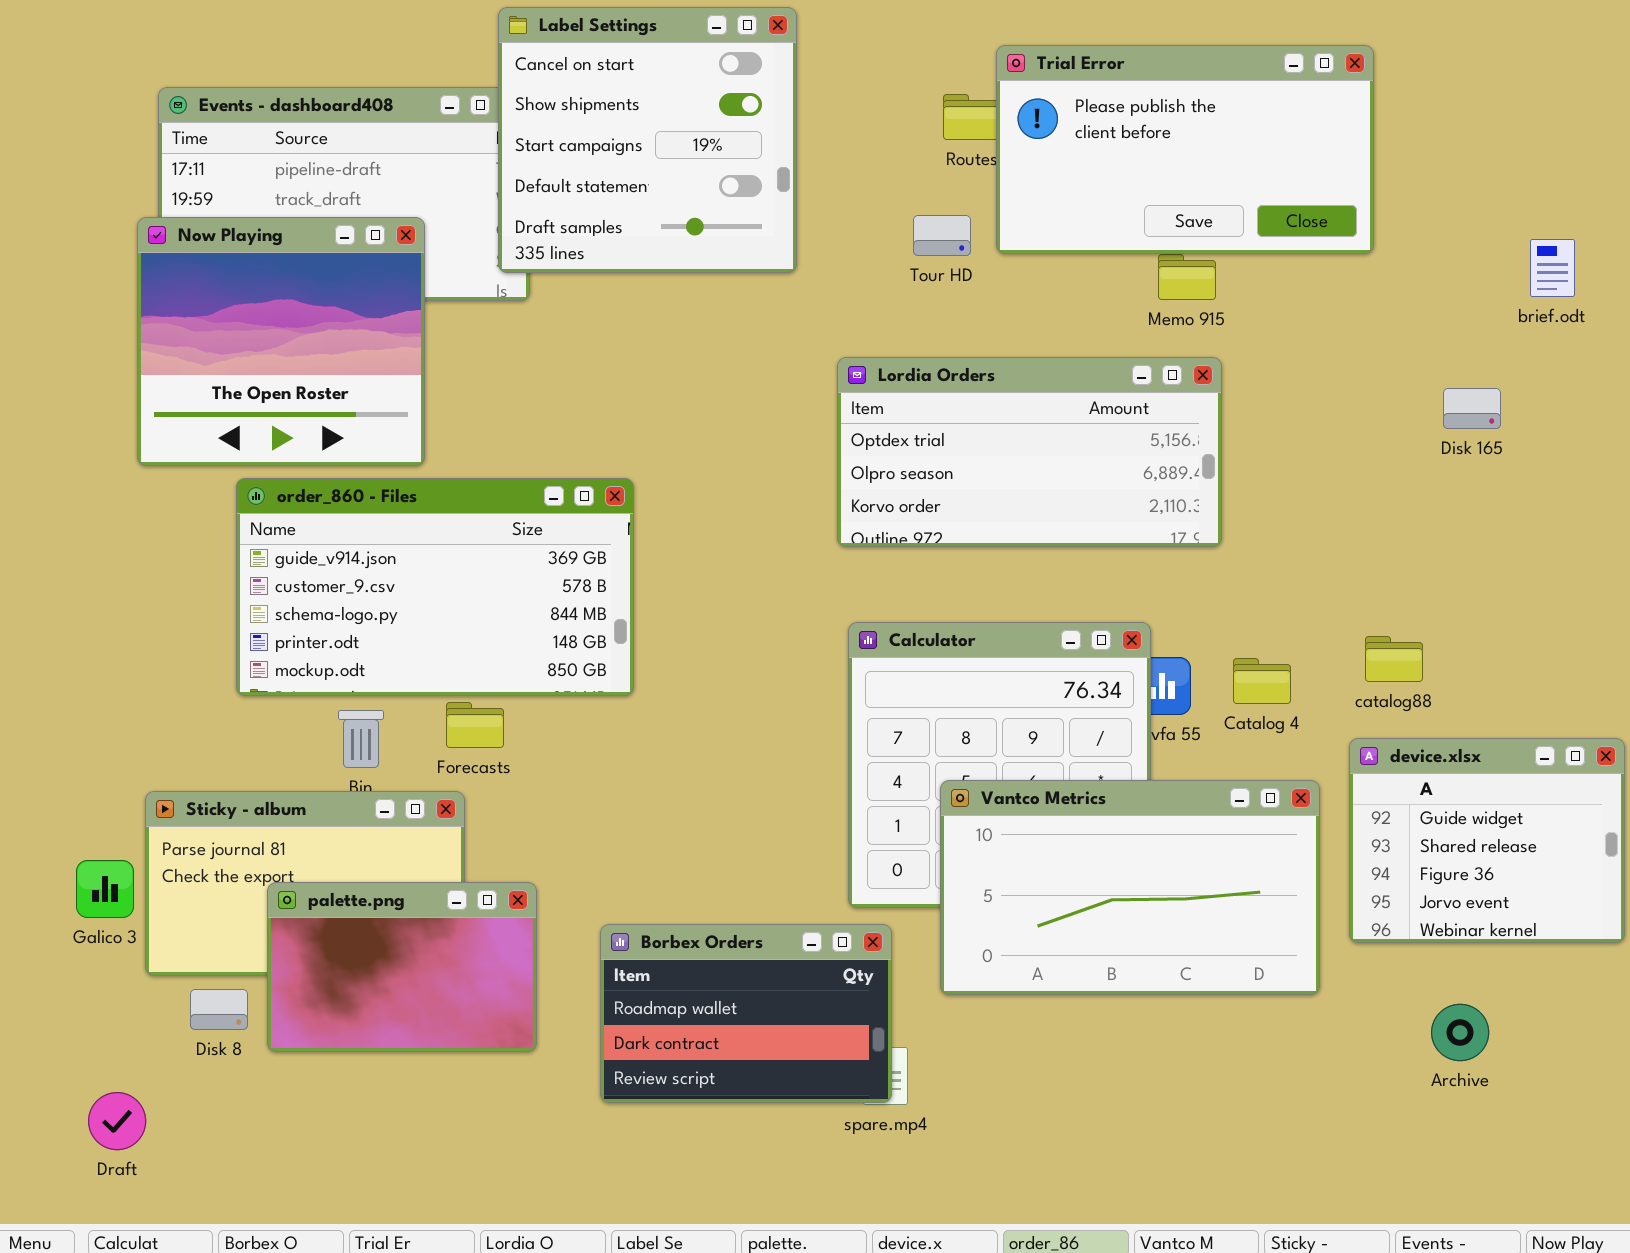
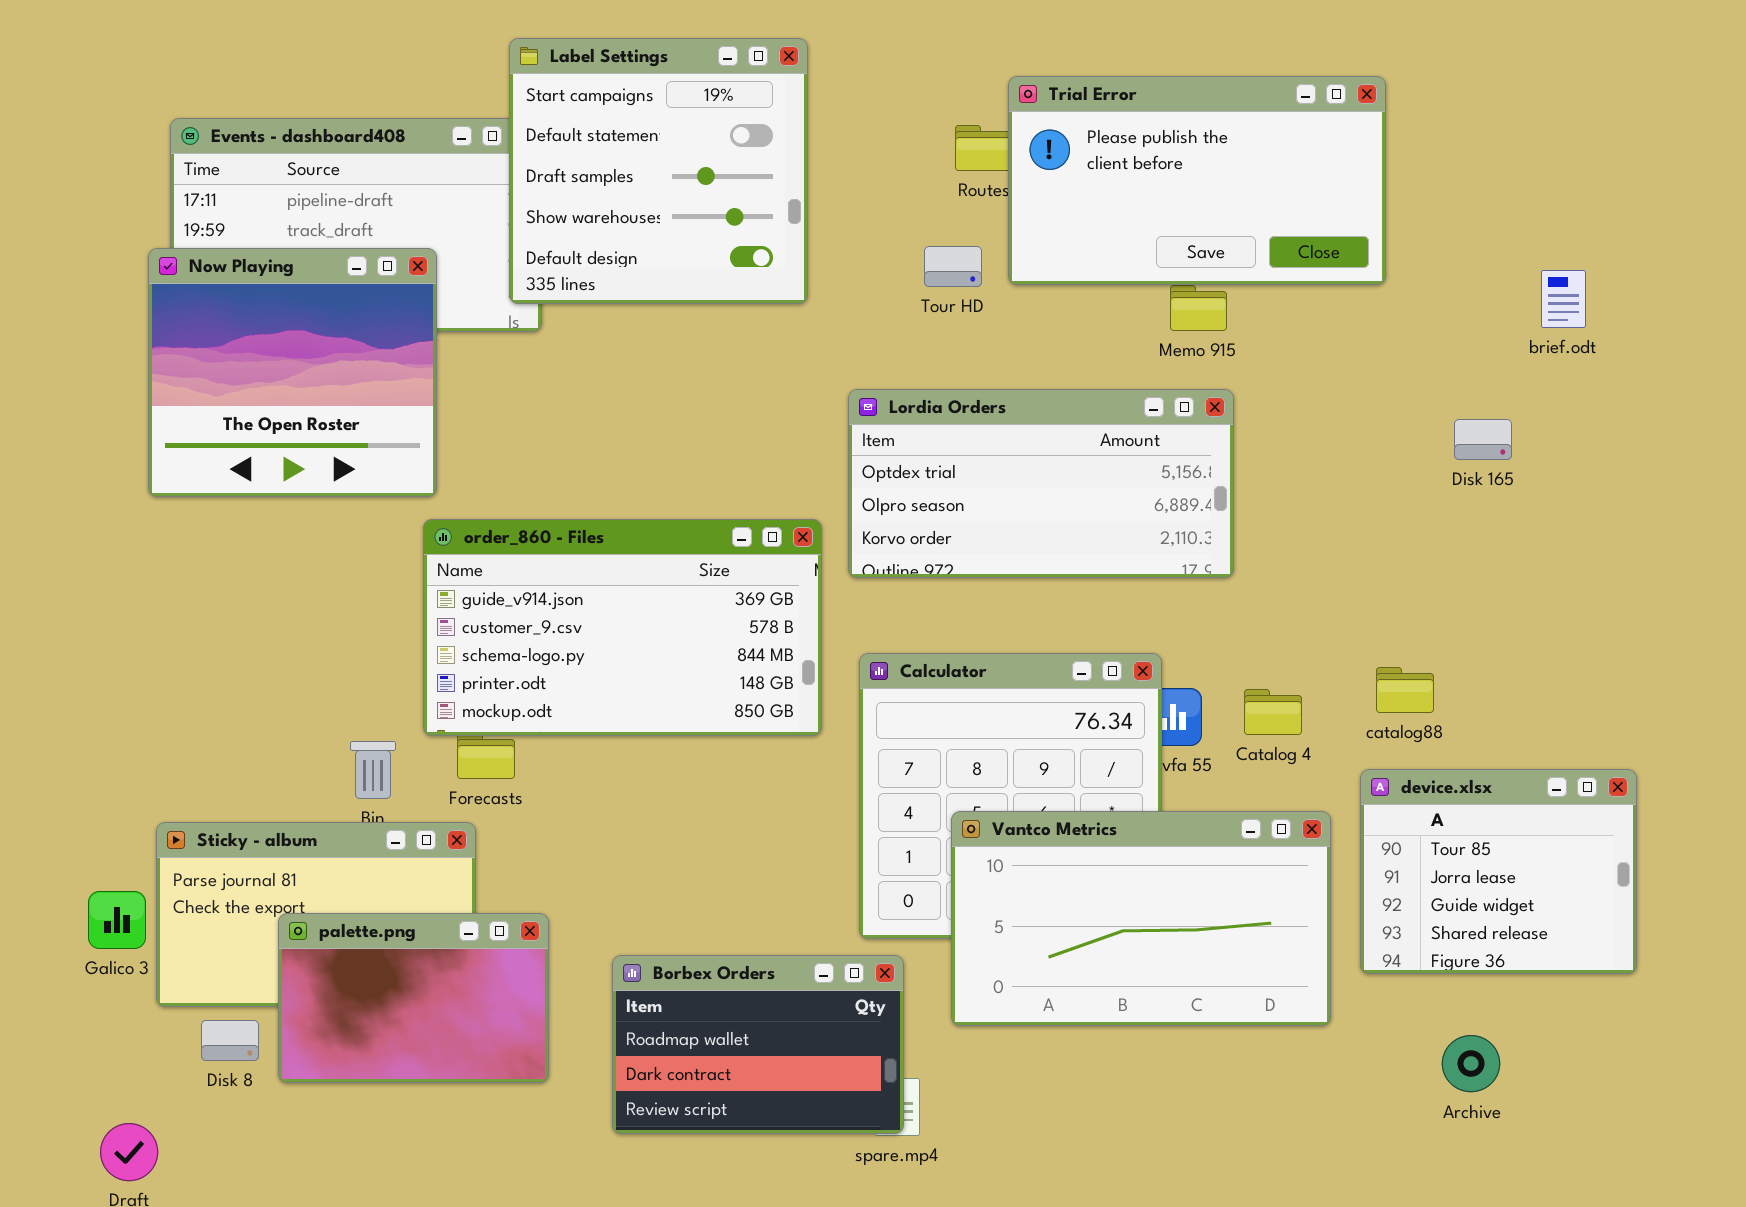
Label Settings: [498,7,797,273] -> [509,38,808,304], scrolled down 2 rows
order_860 - Files: [236,478,634,696] -> [423,519,822,736], moved
device.xlsx: [1349,738,1625,943] -> [1360,769,1637,974], scrolled up 2 rows

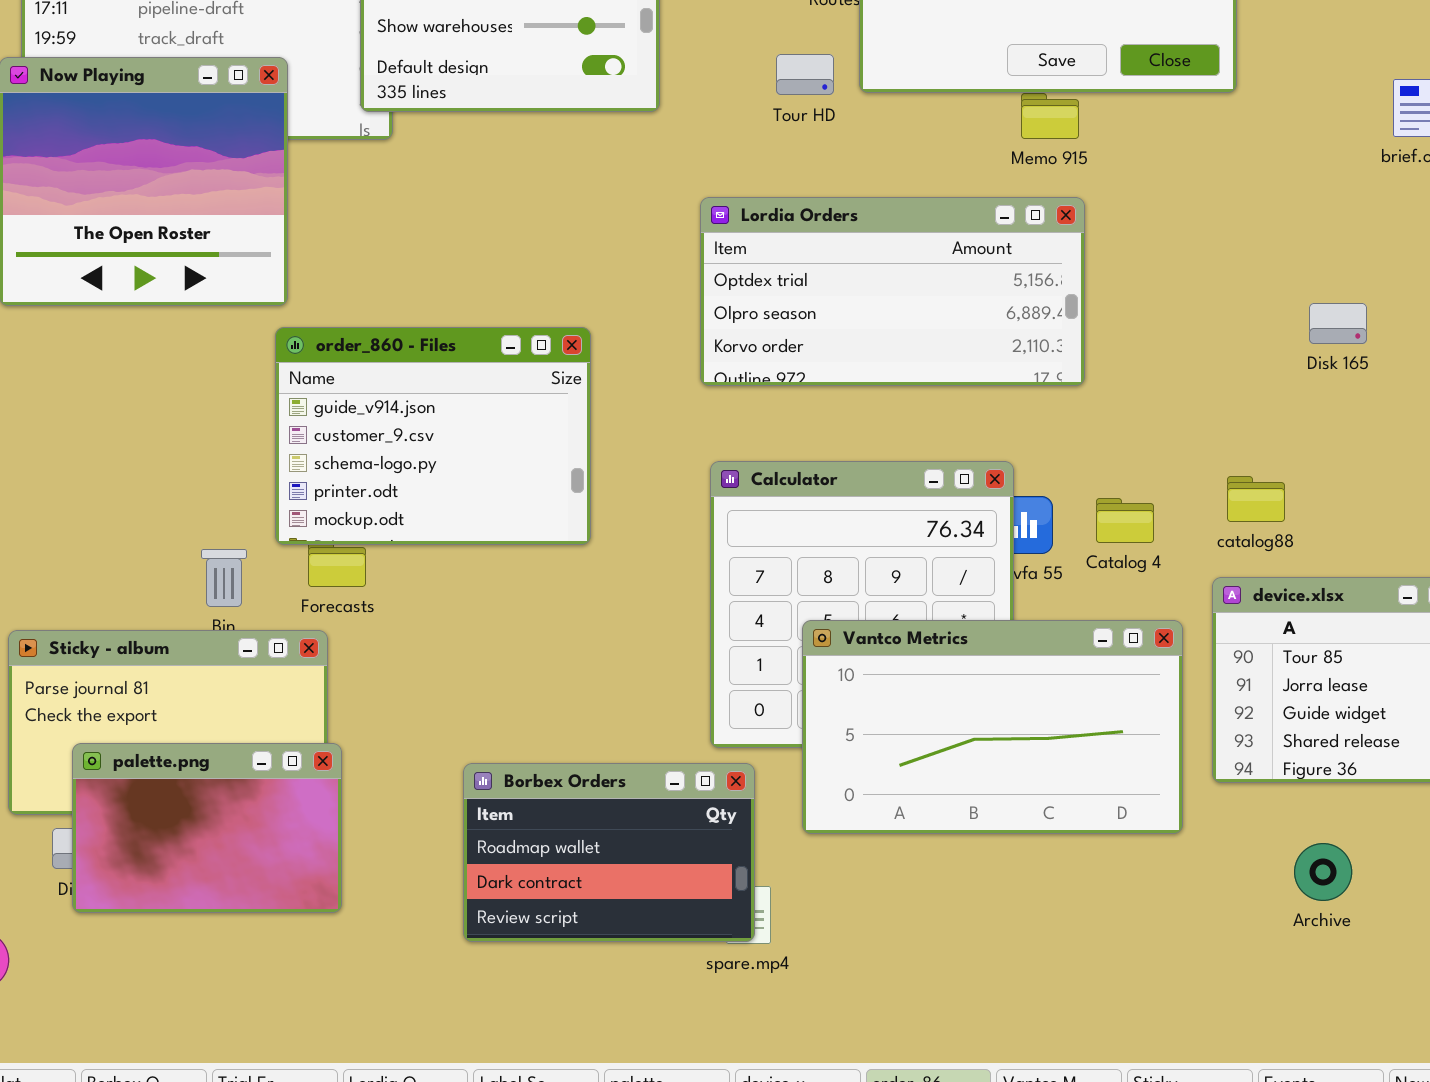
Disk 165: [1454,419,1512,460] -> [1309,303,1367,344], moved
order_860 - Files: [423,519,822,736] -> [275,327,591,545], resized
palette.png: [278,913,549,1083] -> [72,743,342,913], moved

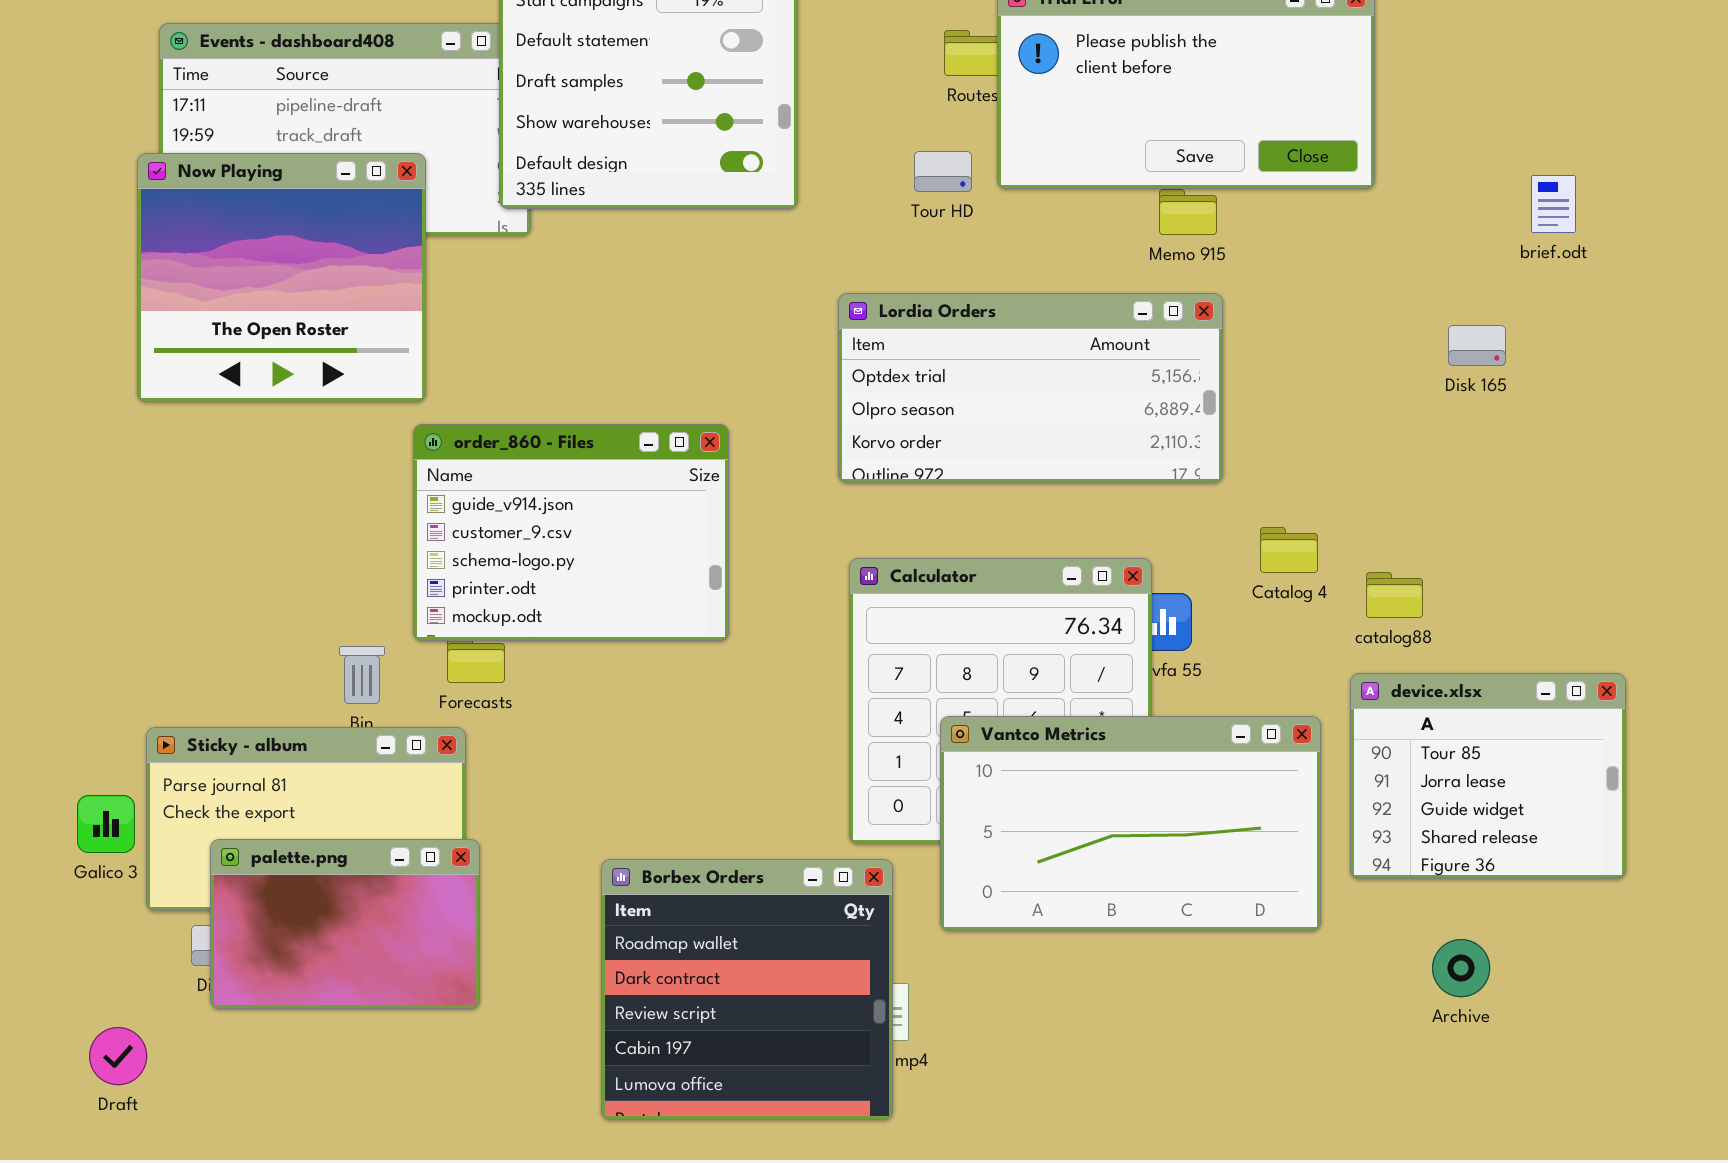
Disk 165: [1309,303,1367,344] -> [1448,325,1506,366], moved
Catalog 4: [1096,498,1154,543] -> [1260,527,1318,573], moved
Borbex Orders: [463,763,755,942] -> [601,859,893,1120], resized

